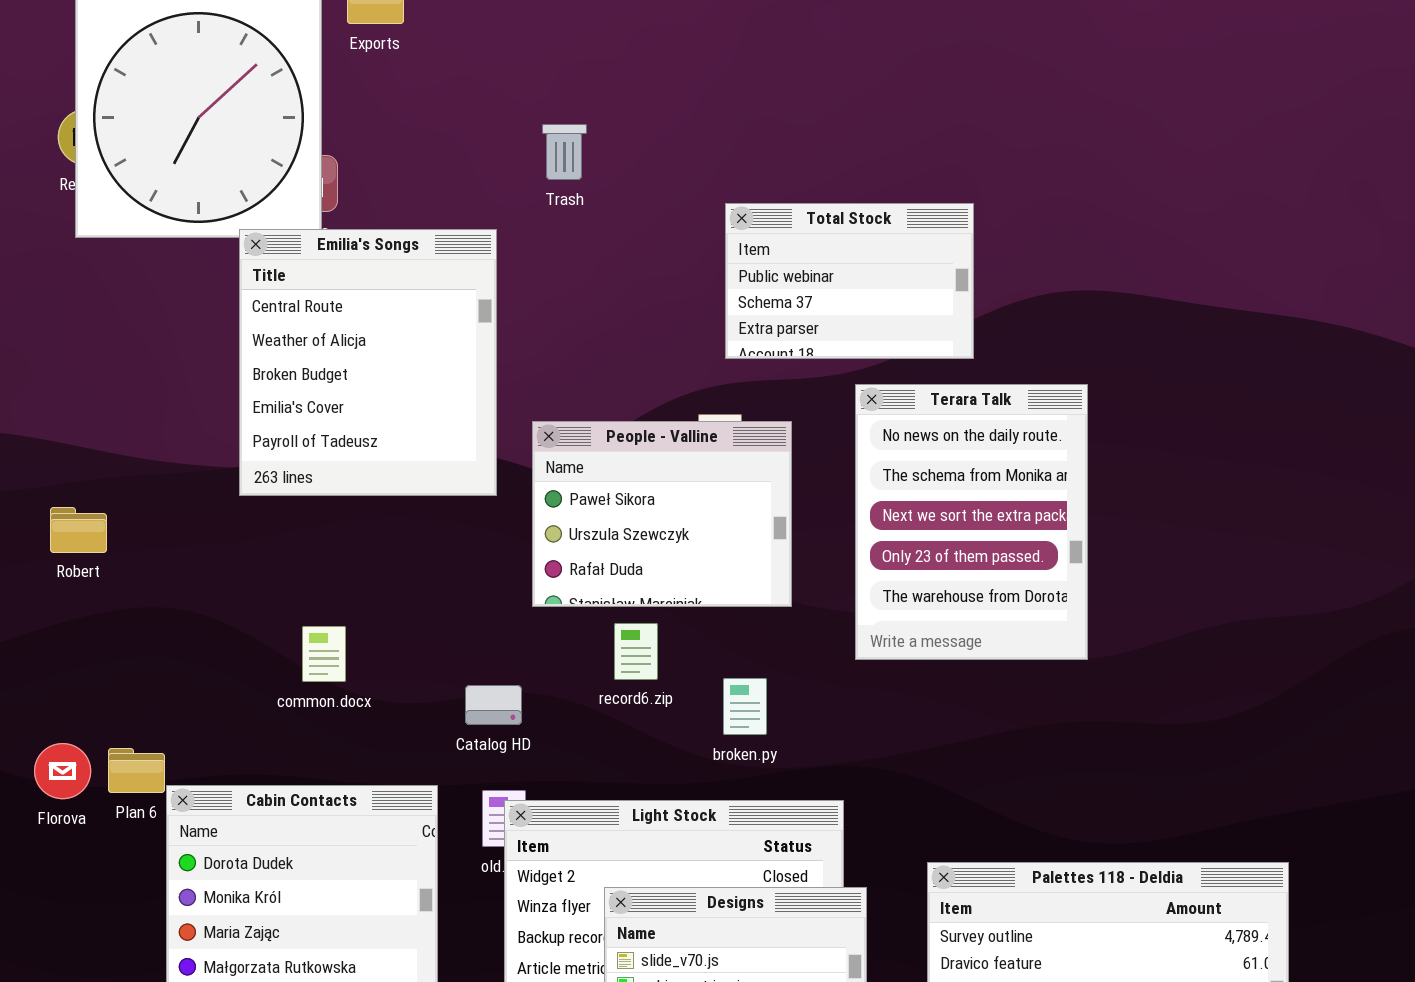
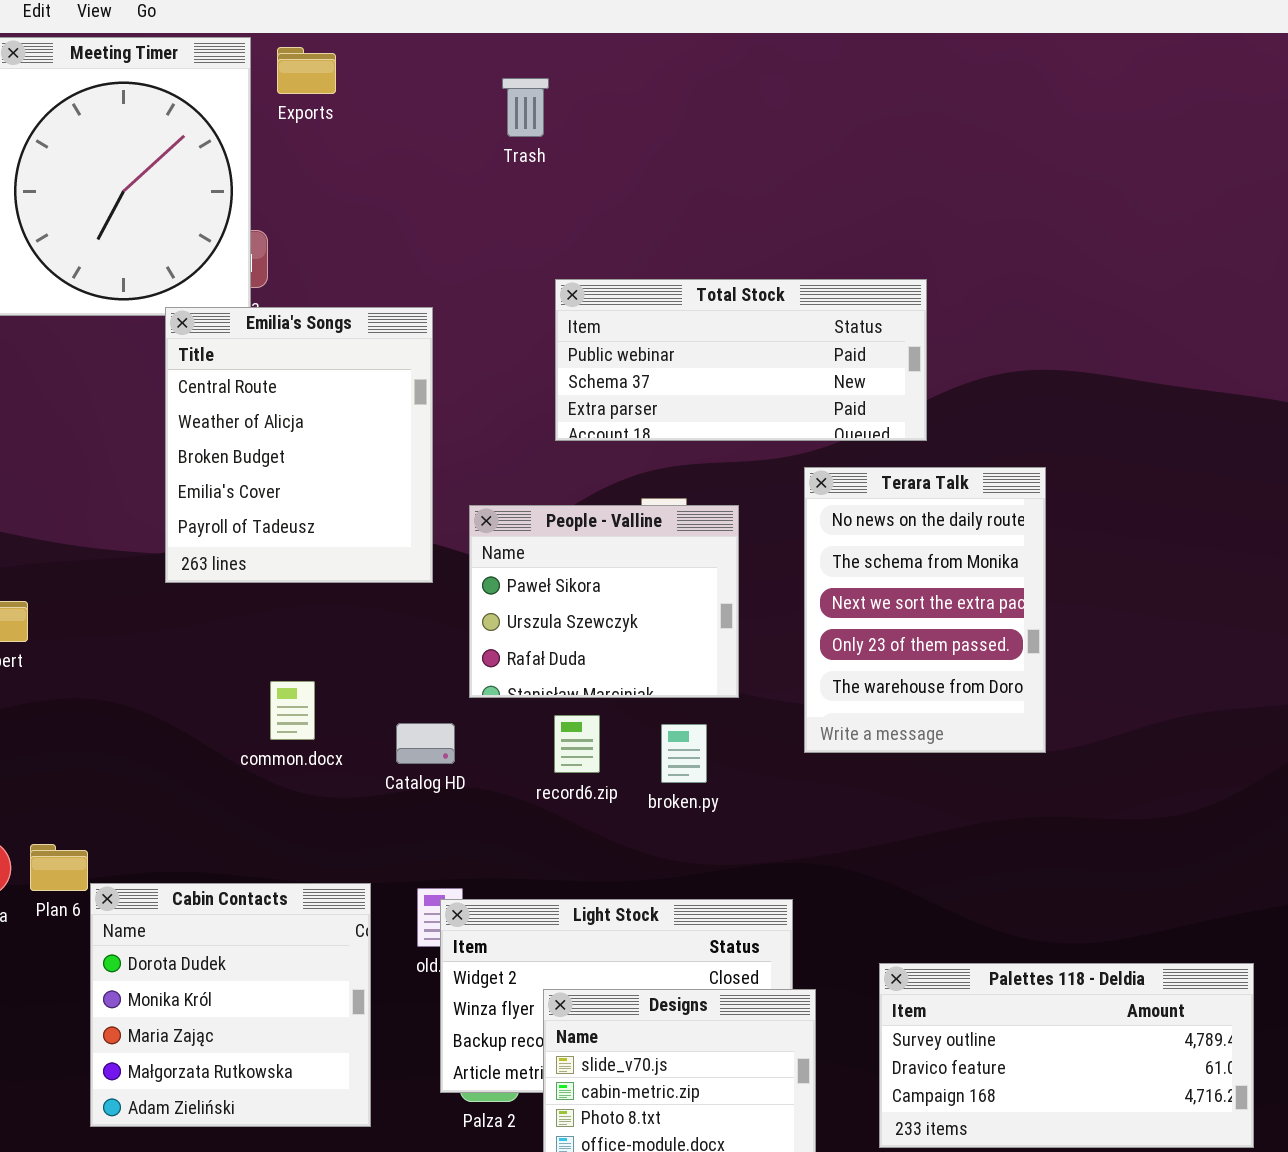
Trash: [542,124,587,180] -> [502,78,549,137], moved
Total Stock: [725,203,974,359] -> [555,279,927,441], resized
common.docx: [302,626,346,682] -> [270,681,315,740], moved
broken.py: [723,678,767,735] -> [661,724,707,783], moved
Catalog HD: [465,685,522,725] -> [396,723,455,764], moved

